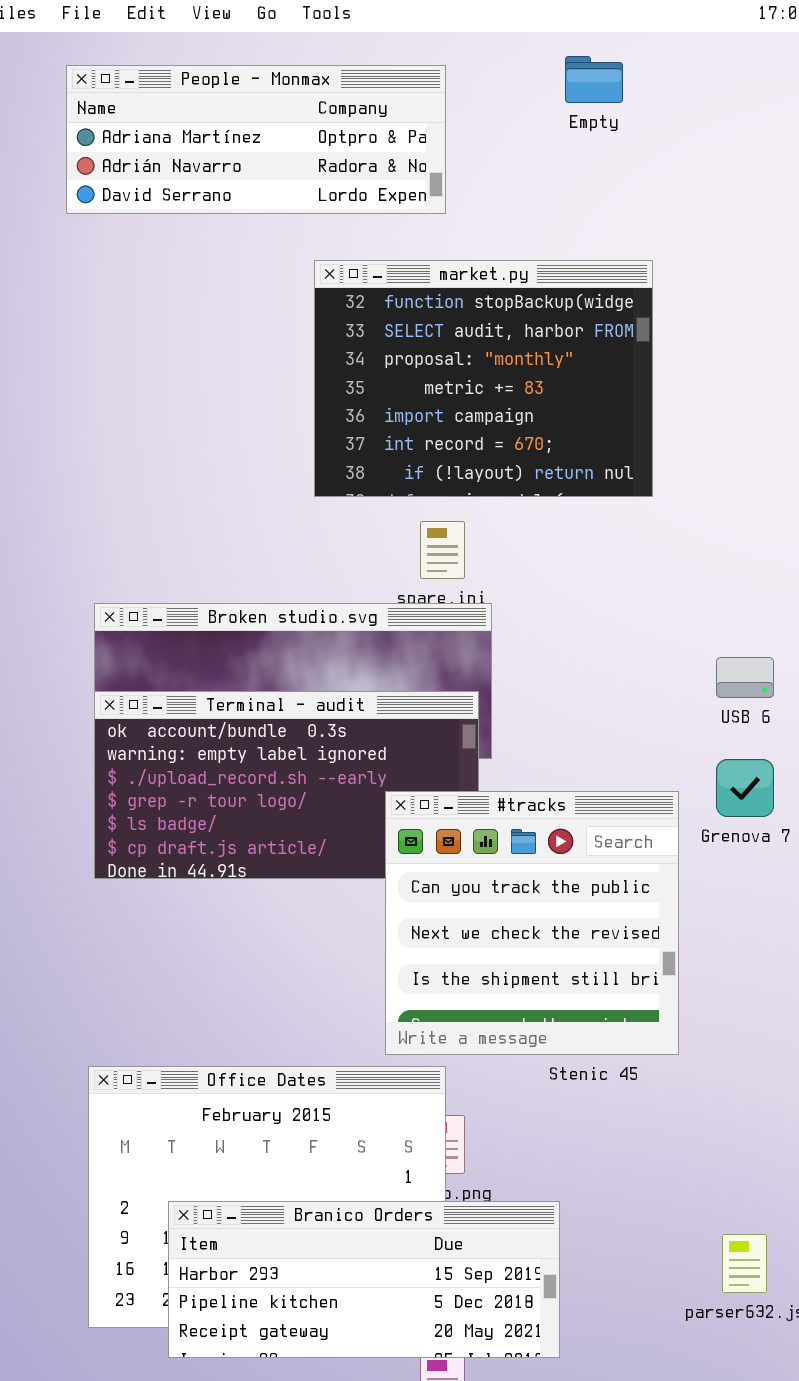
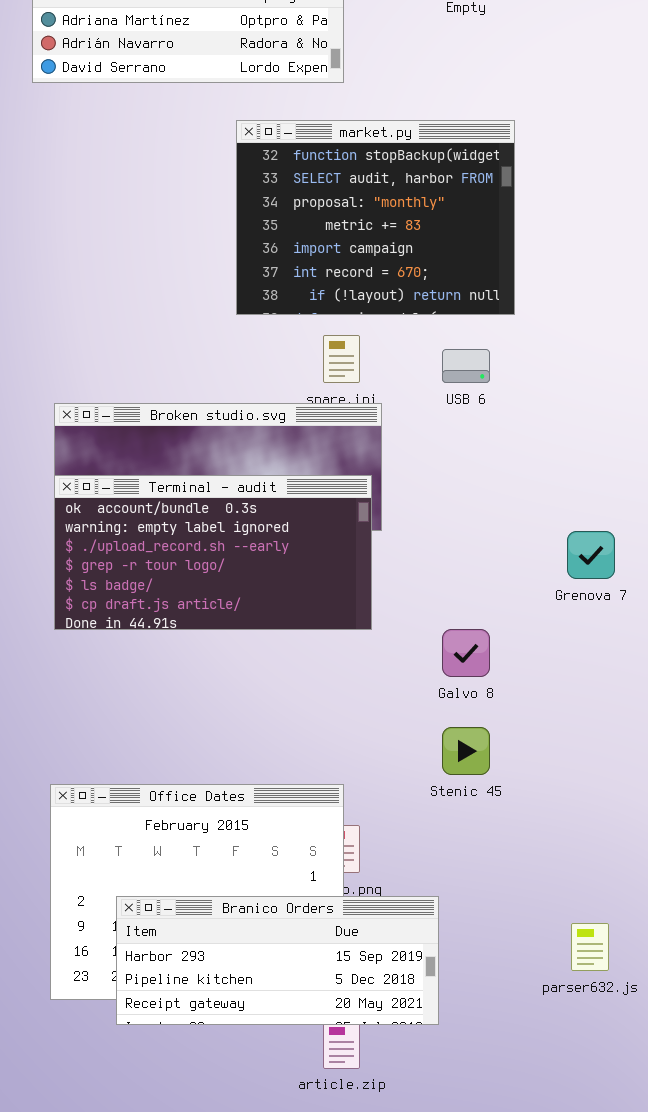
USB 6: [716,657,774,698] -> [442,349,490,383], moved
#tracks: [385,791,679,1055] -> none, closed

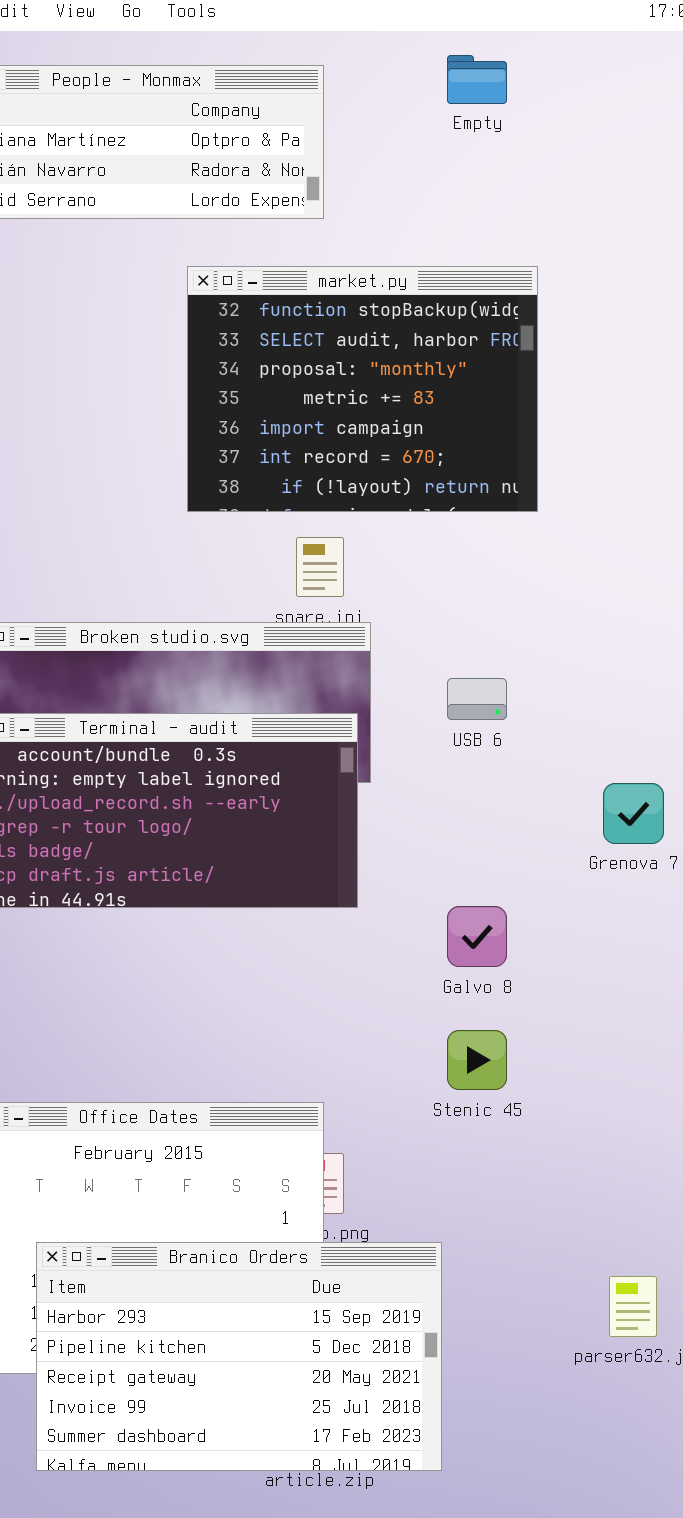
USB 6: [442,349,490,383] -> [447,678,507,720], moved
Branico Orders: [116,896,439,1025] -> [36,1242,442,1471], resized

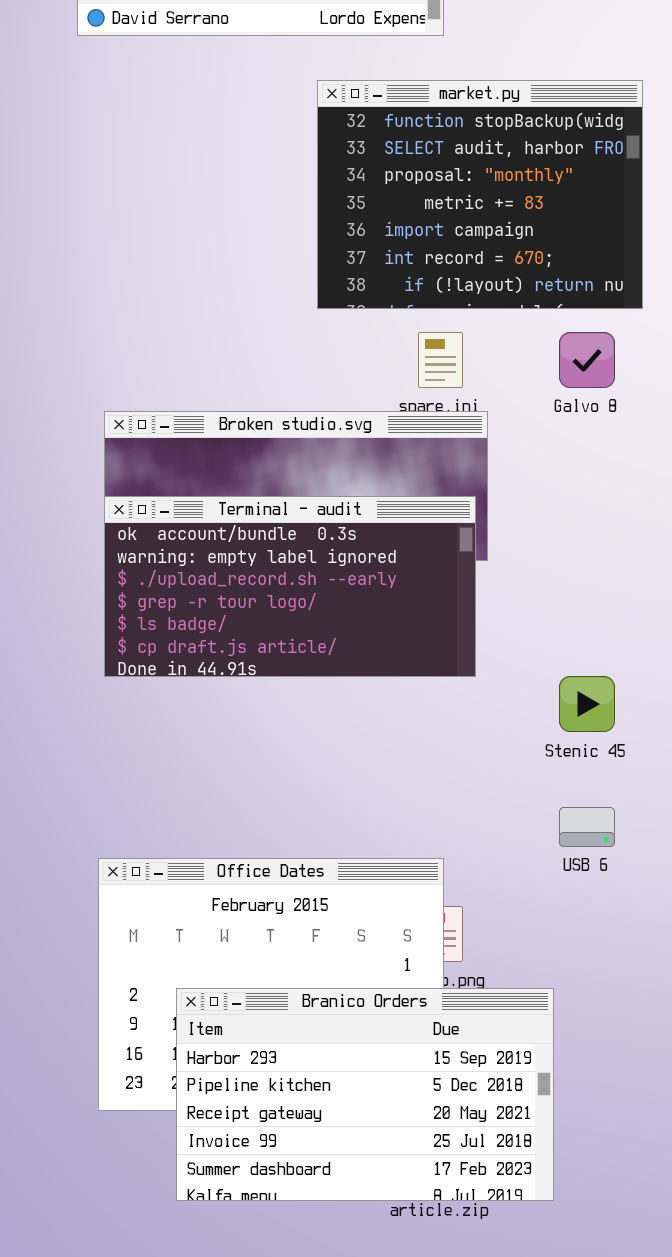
USB 6: [447,678,507,720] -> [559,807,615,847], moved
Galvo 8: [447,906,507,967] -> [559,332,615,388], moved
Stenic 45: [447,1030,507,1090] -> [559,676,615,732], moved

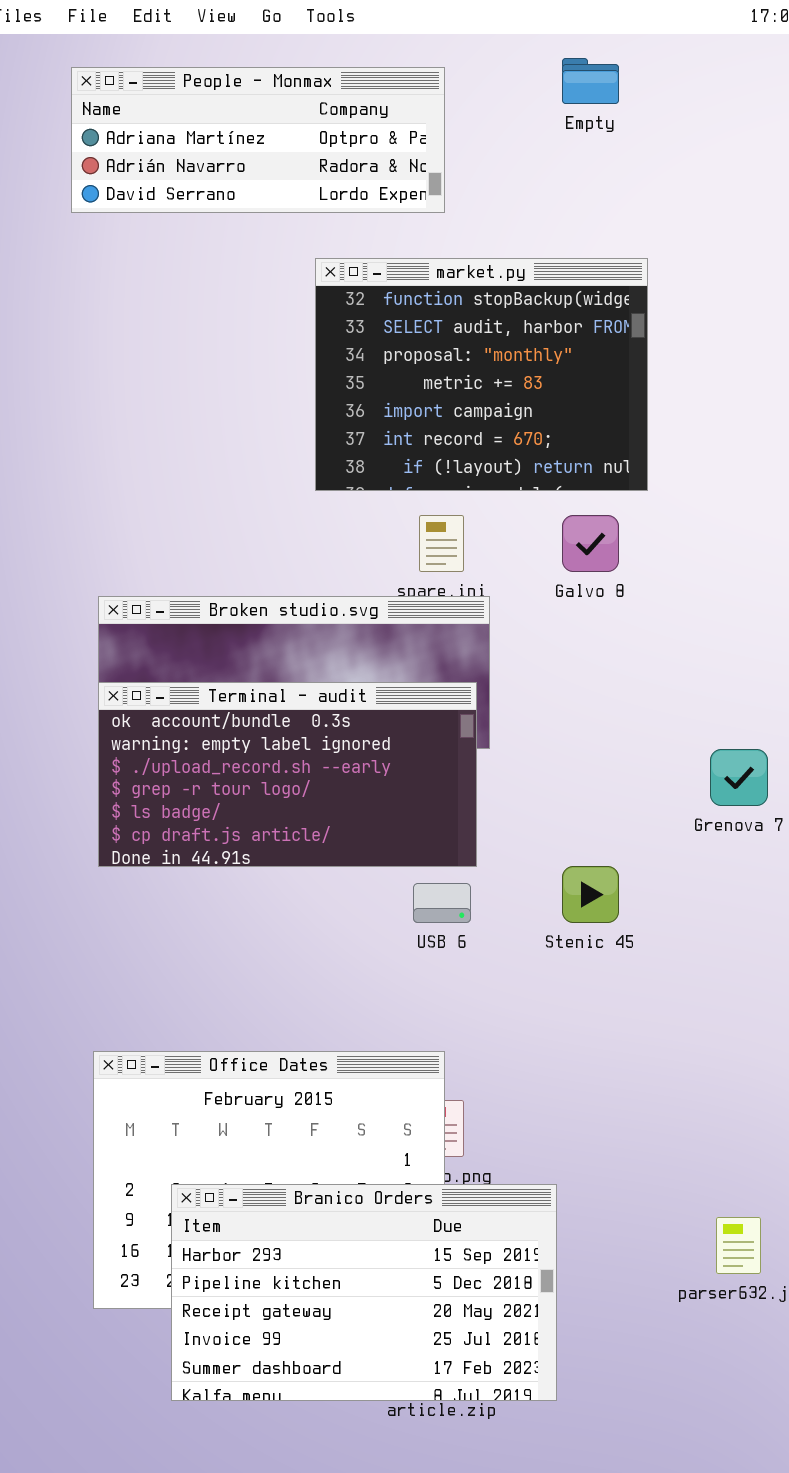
USB 6: [559,807,615,847] -> [413,883,471,923], moved

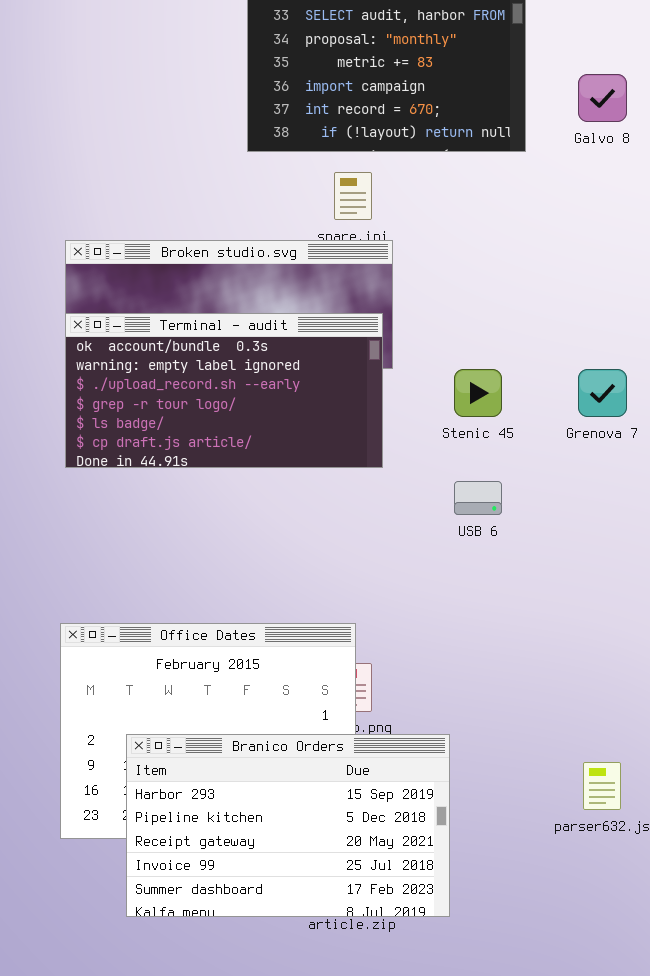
Galvo 8: [562,515,619,572] -> [578,74,627,122], moved
Stenic 45: [562,866,619,923] -> [454,369,502,417], moved
USB 6: [413,883,471,923] -> [454,481,502,515], moved

